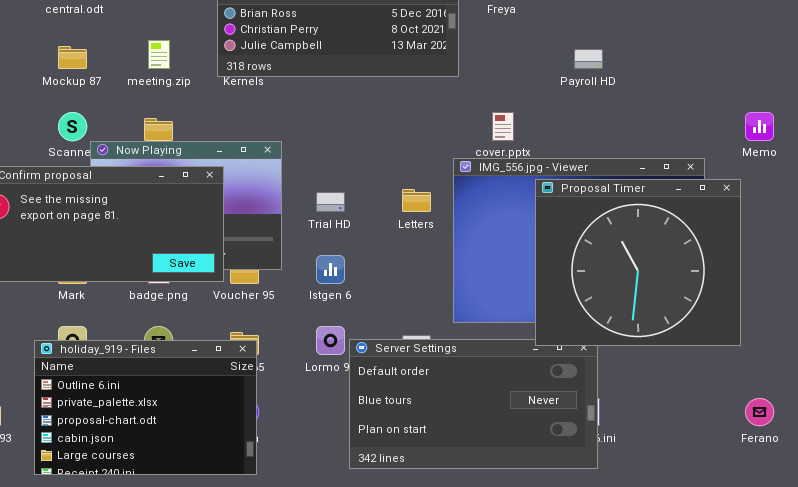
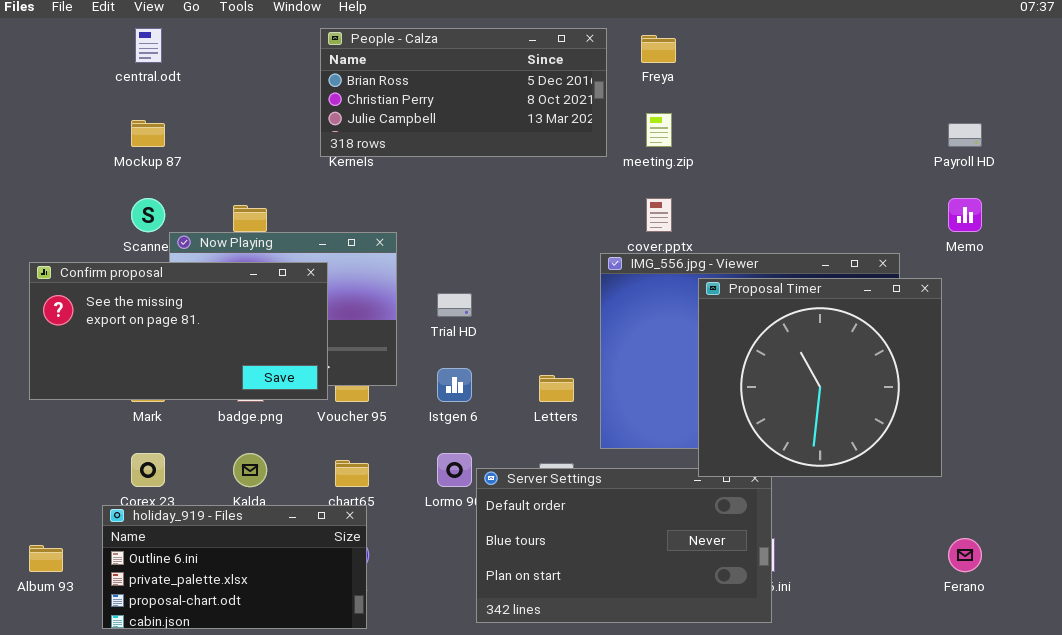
meeting.zip: [148,40,170,69] -> [646,113,672,147], moved
Payroll HD: [574,49,603,69] -> [948,123,982,147], moved
Letters: [402,189,431,212] -> [539,375,574,402], moved
holiday_919 - Files: [34,340,257,475] -> [102,505,367,629], resized

